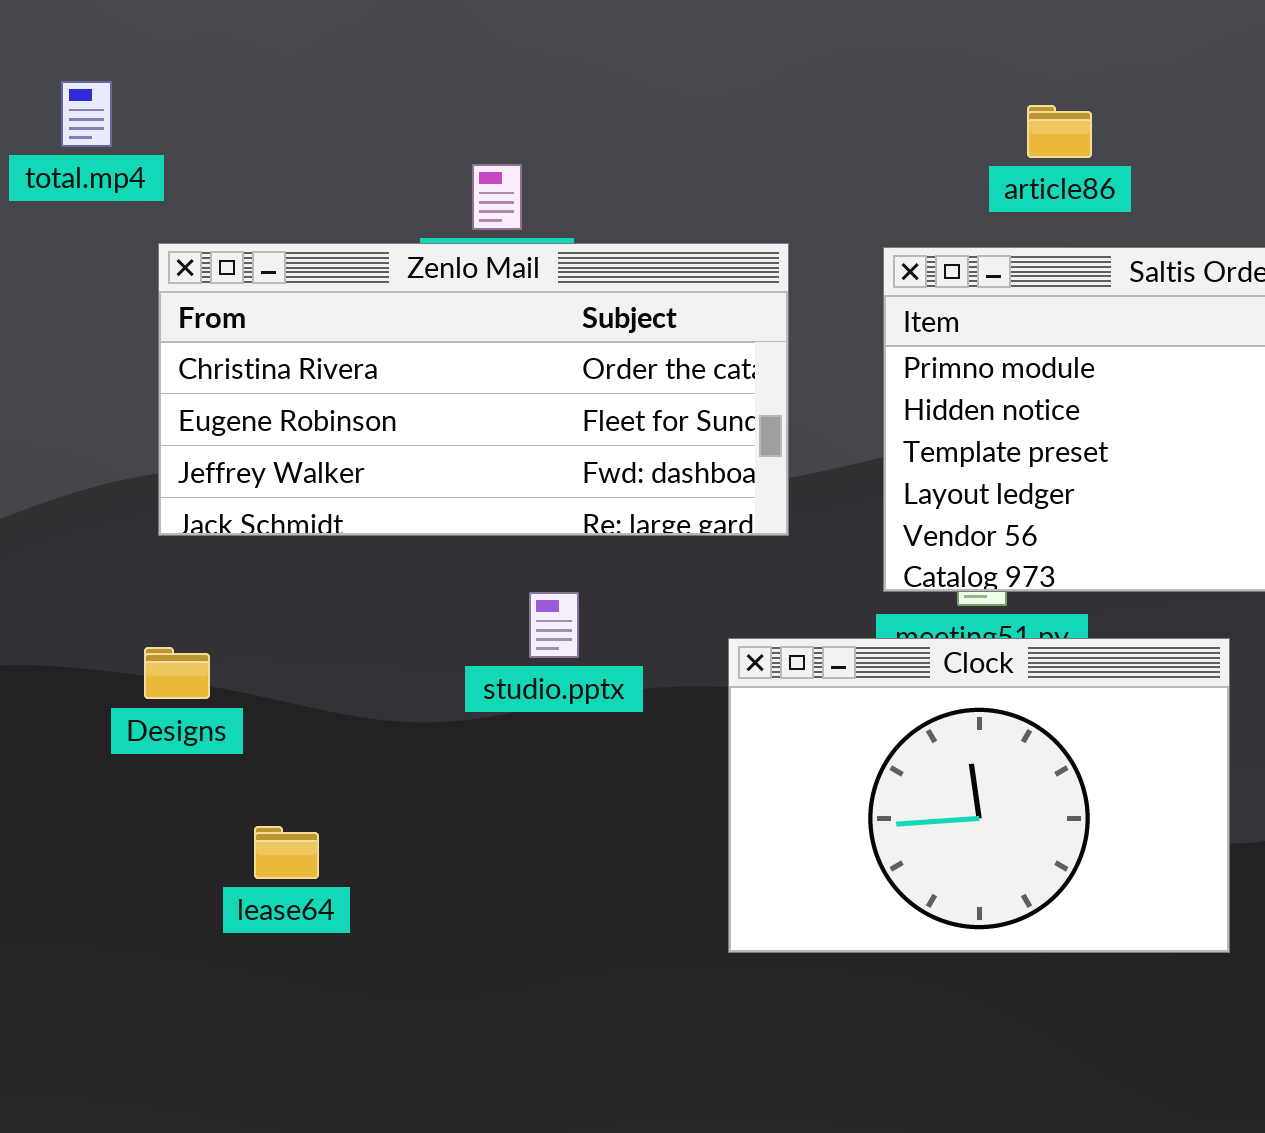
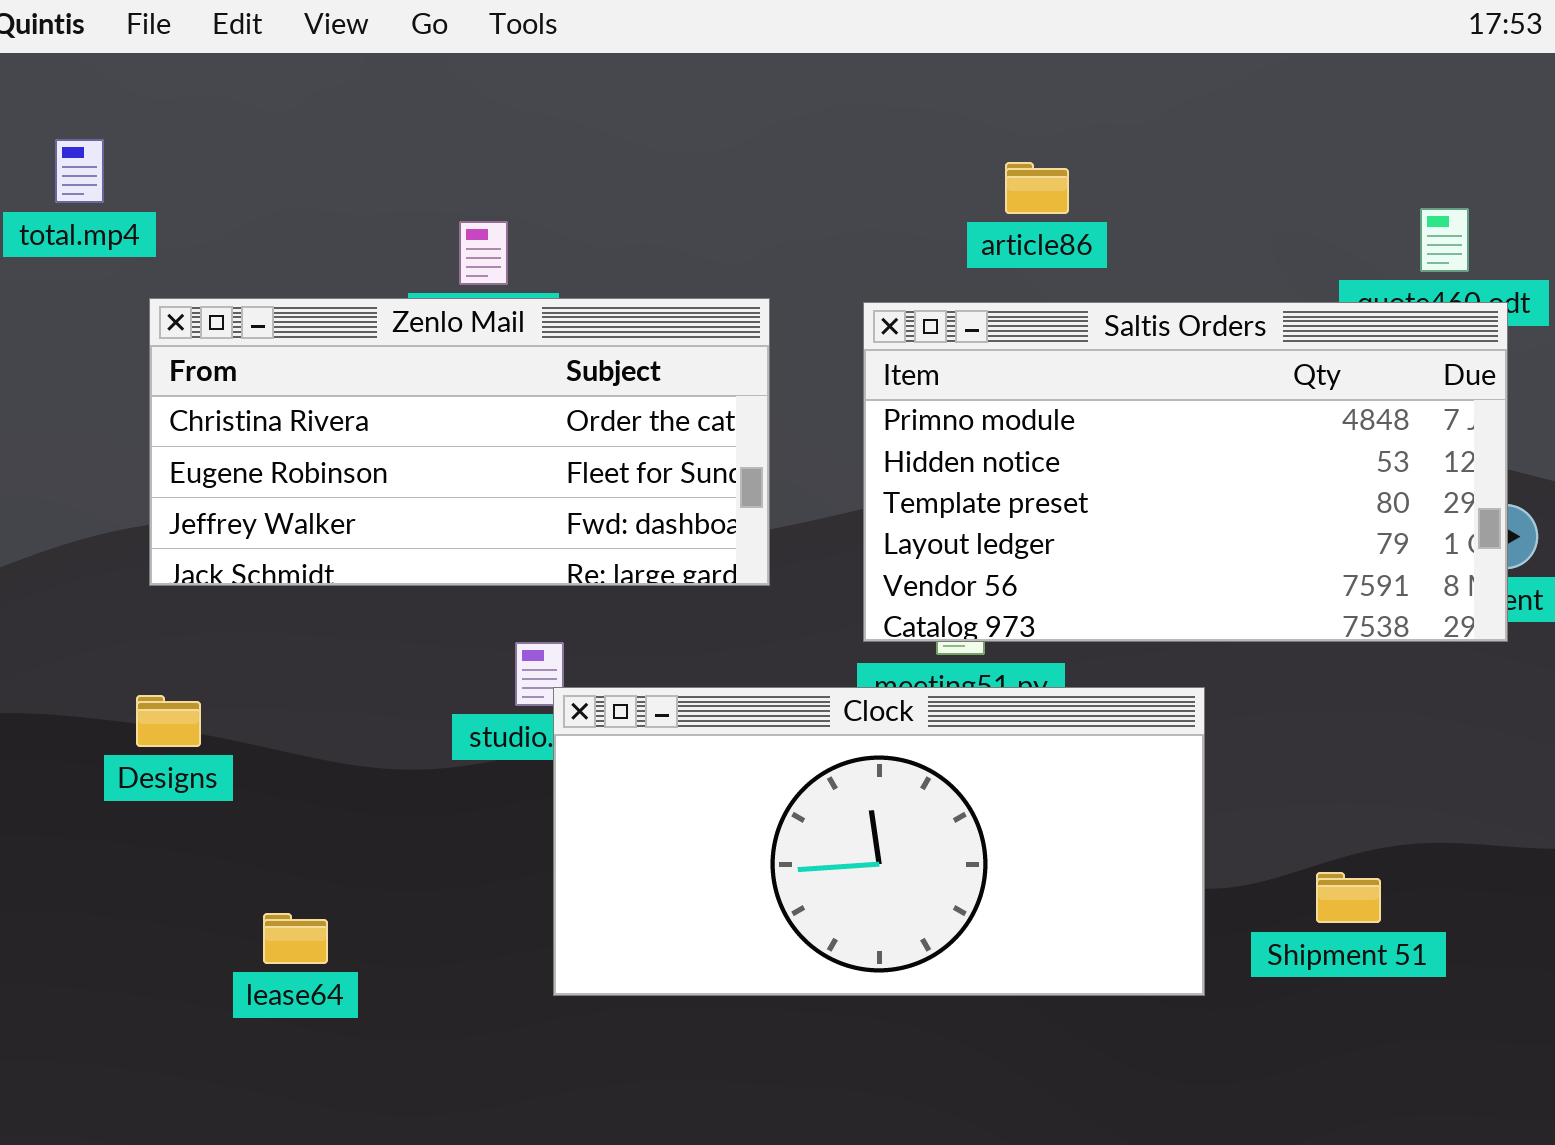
Clock: [728,638,1230,953] -> [553,687,1205,996], resized
lease64: [254,826,319,879] -> [263,913,328,964], moved

